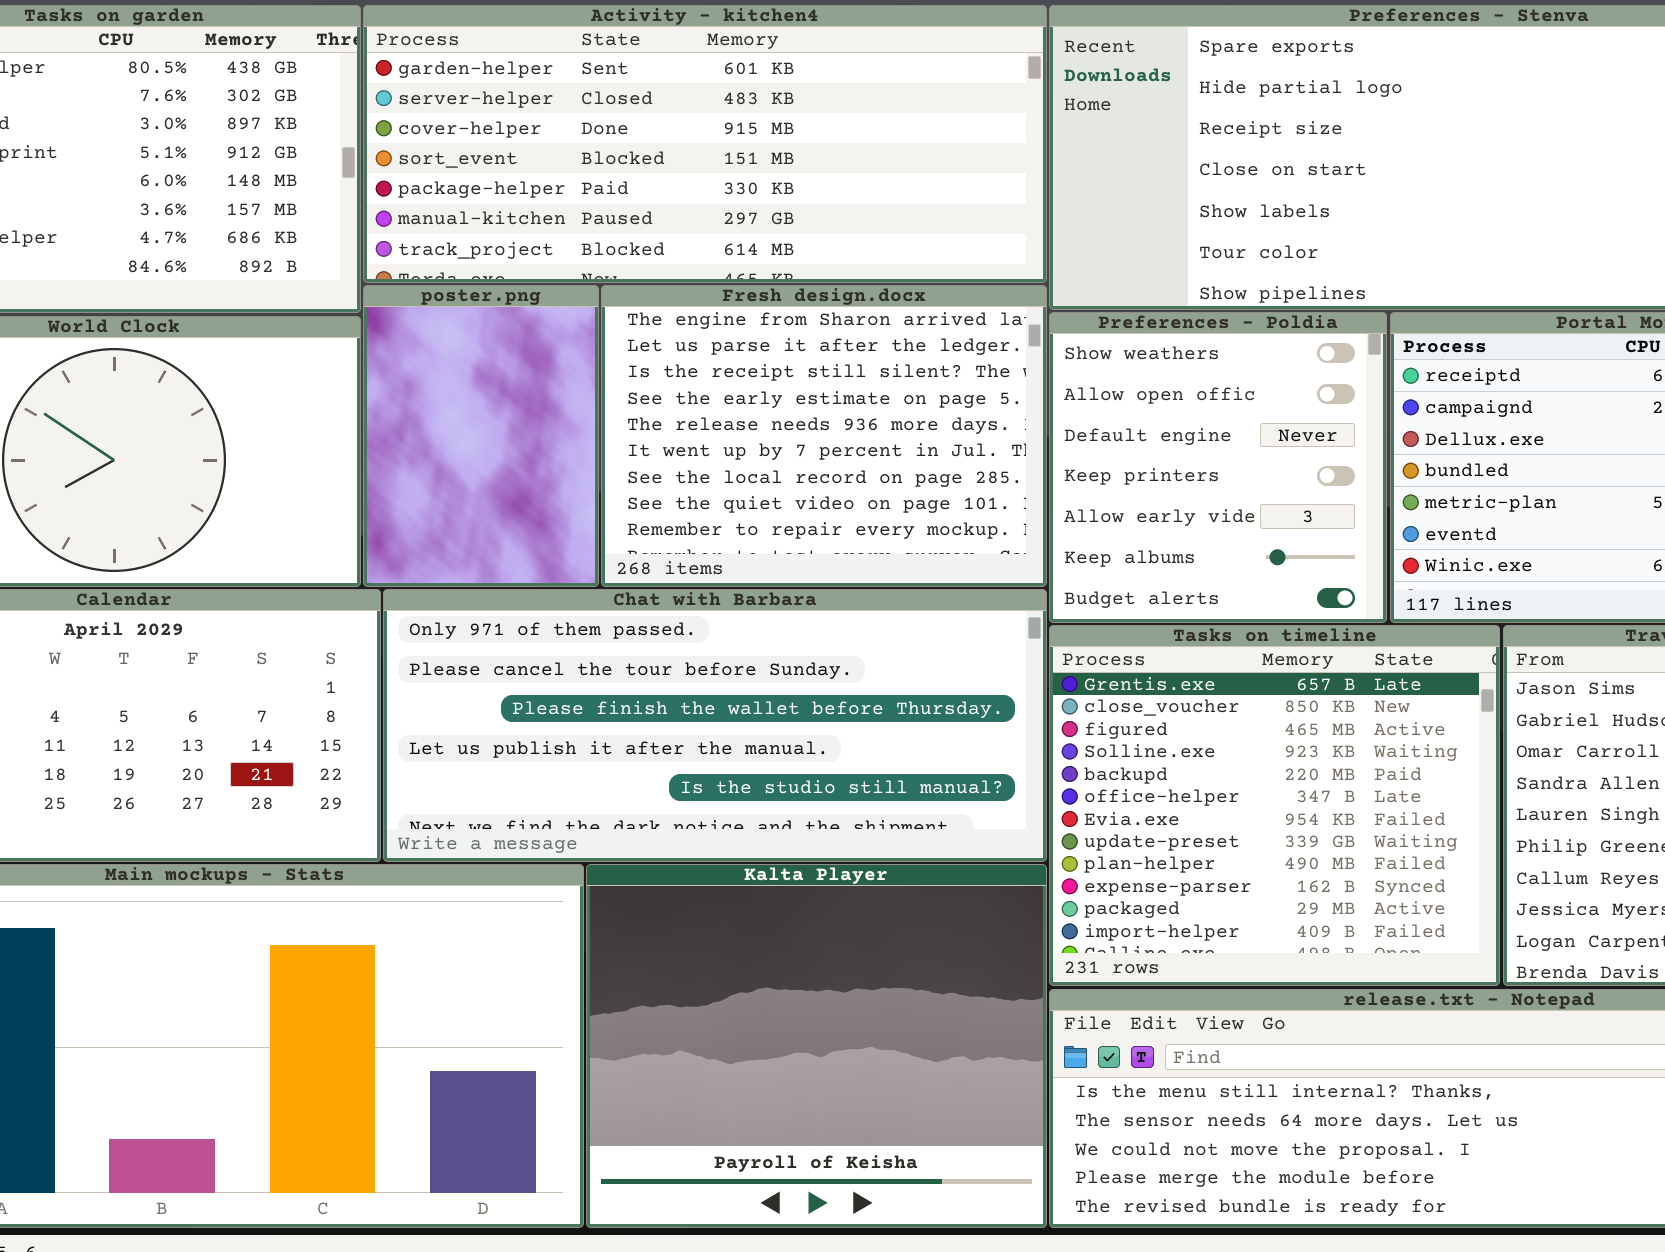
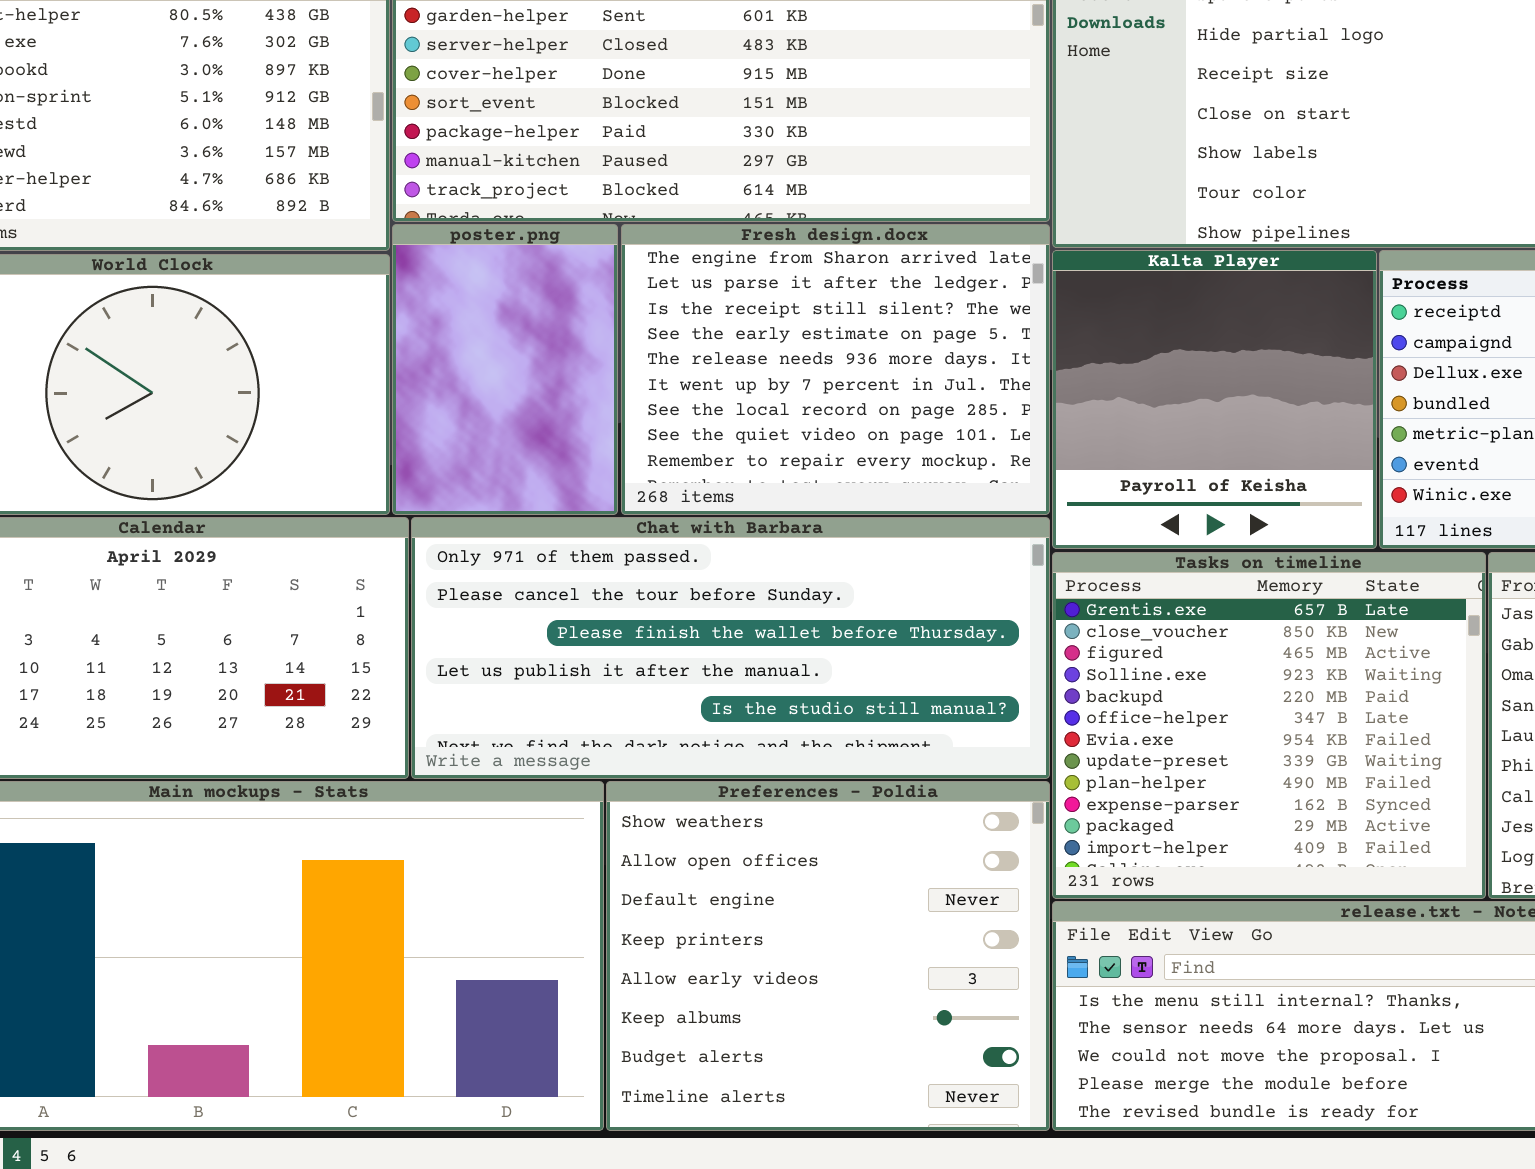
Preferences - Poldia: [1049,312,1387,623] -> [606,781,1050,1131], moved, resized
Kalta Player: [586,864,1047,1228] -> [1052,250,1377,549], moved, resized

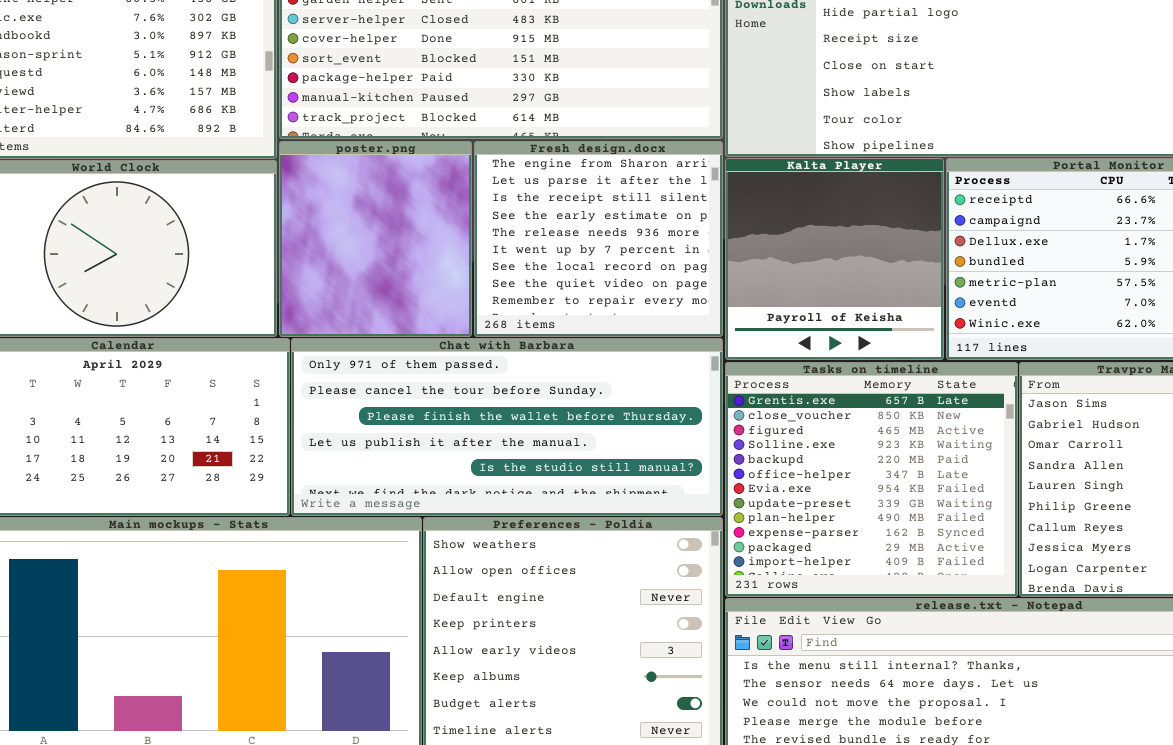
poster.png: [392,224,618,515] -> [279,141,472,337], resized
Fresh design.docx: [621,224,1050,515] -> [474,141,723,337], resized

